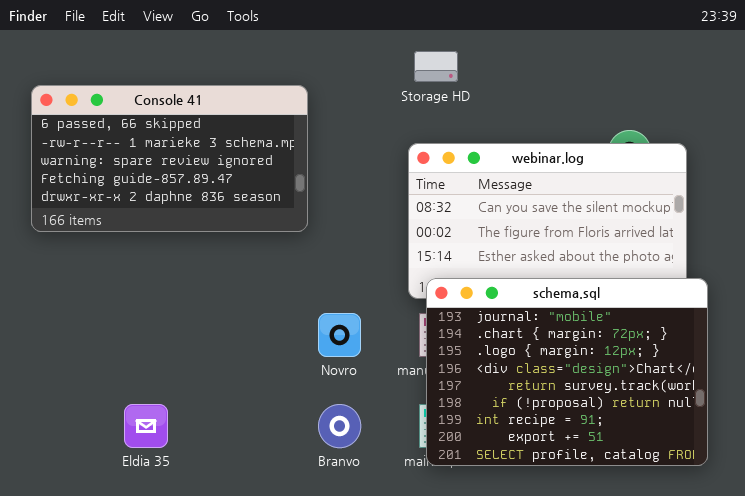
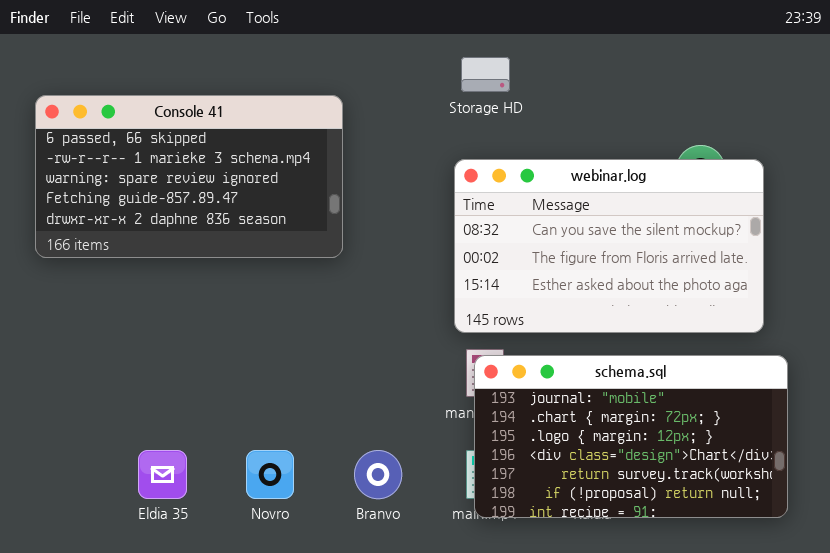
schema.sql: [426,278,708,466] -> [474,355,788,518], resized
Novro: [318,313,361,357] -> [246,450,294,499], moved

